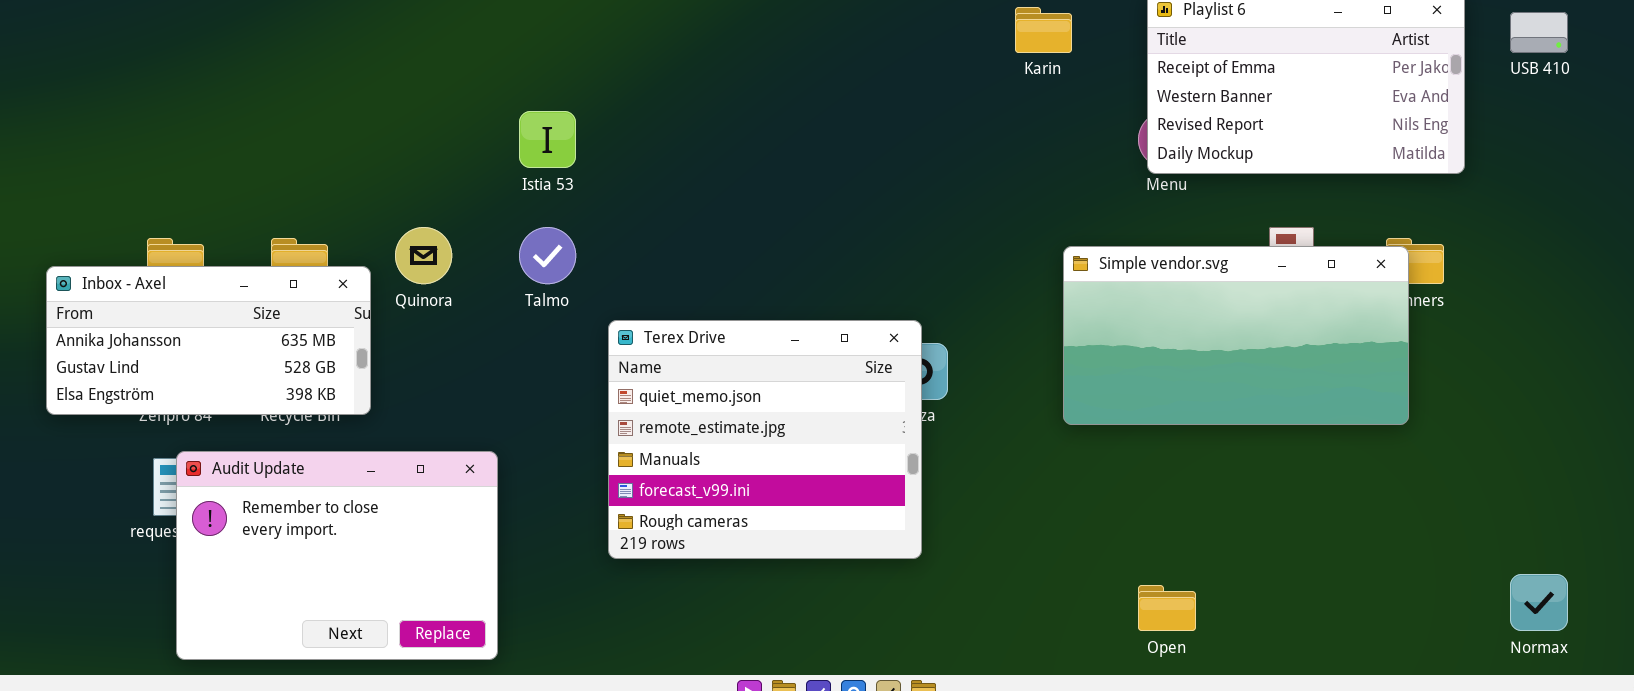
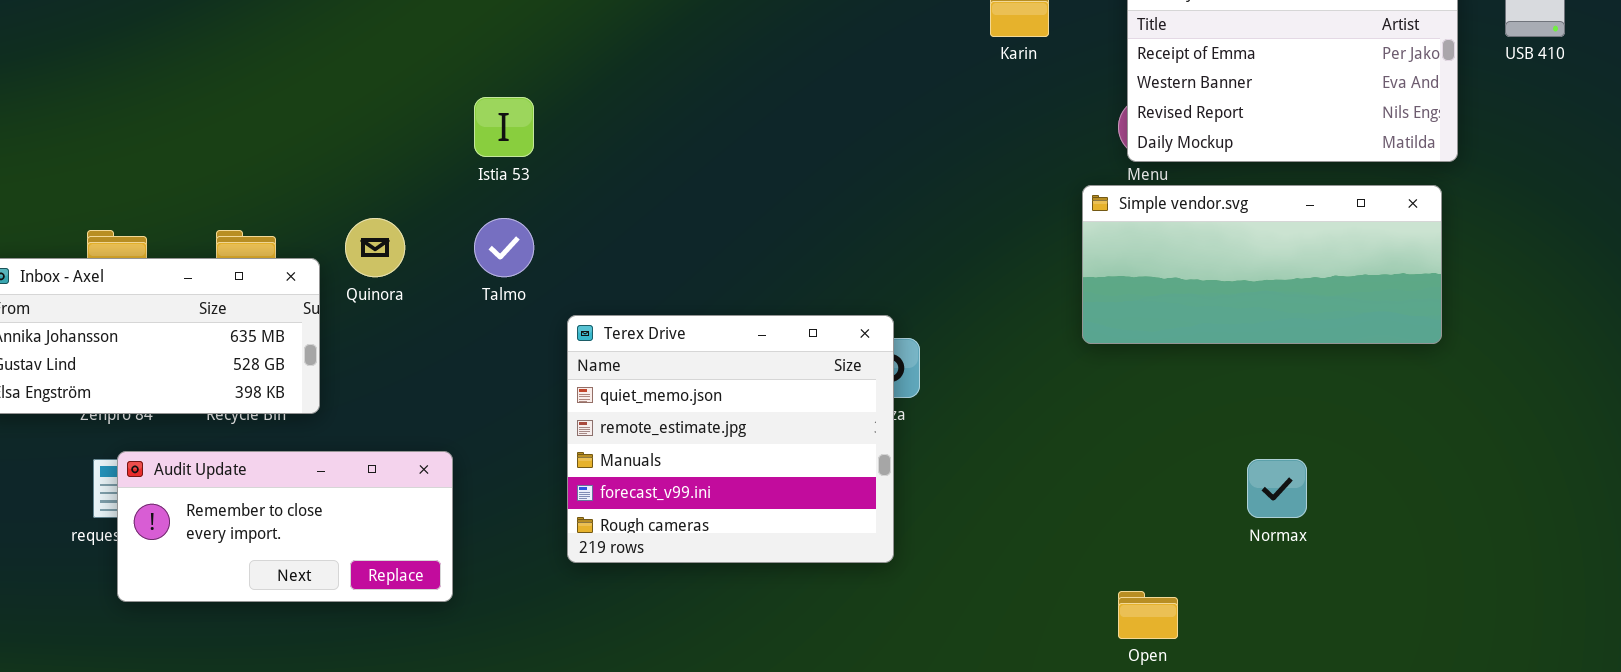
Simple vendor.svg: [1063,246,1409,425] -> [1082,185,1442,344], moved, resized
Audit Update: [176,451,498,660] -> [117,451,453,602], resized
Normax: [1510,574,1568,631] -> [1247,459,1307,518], moved

